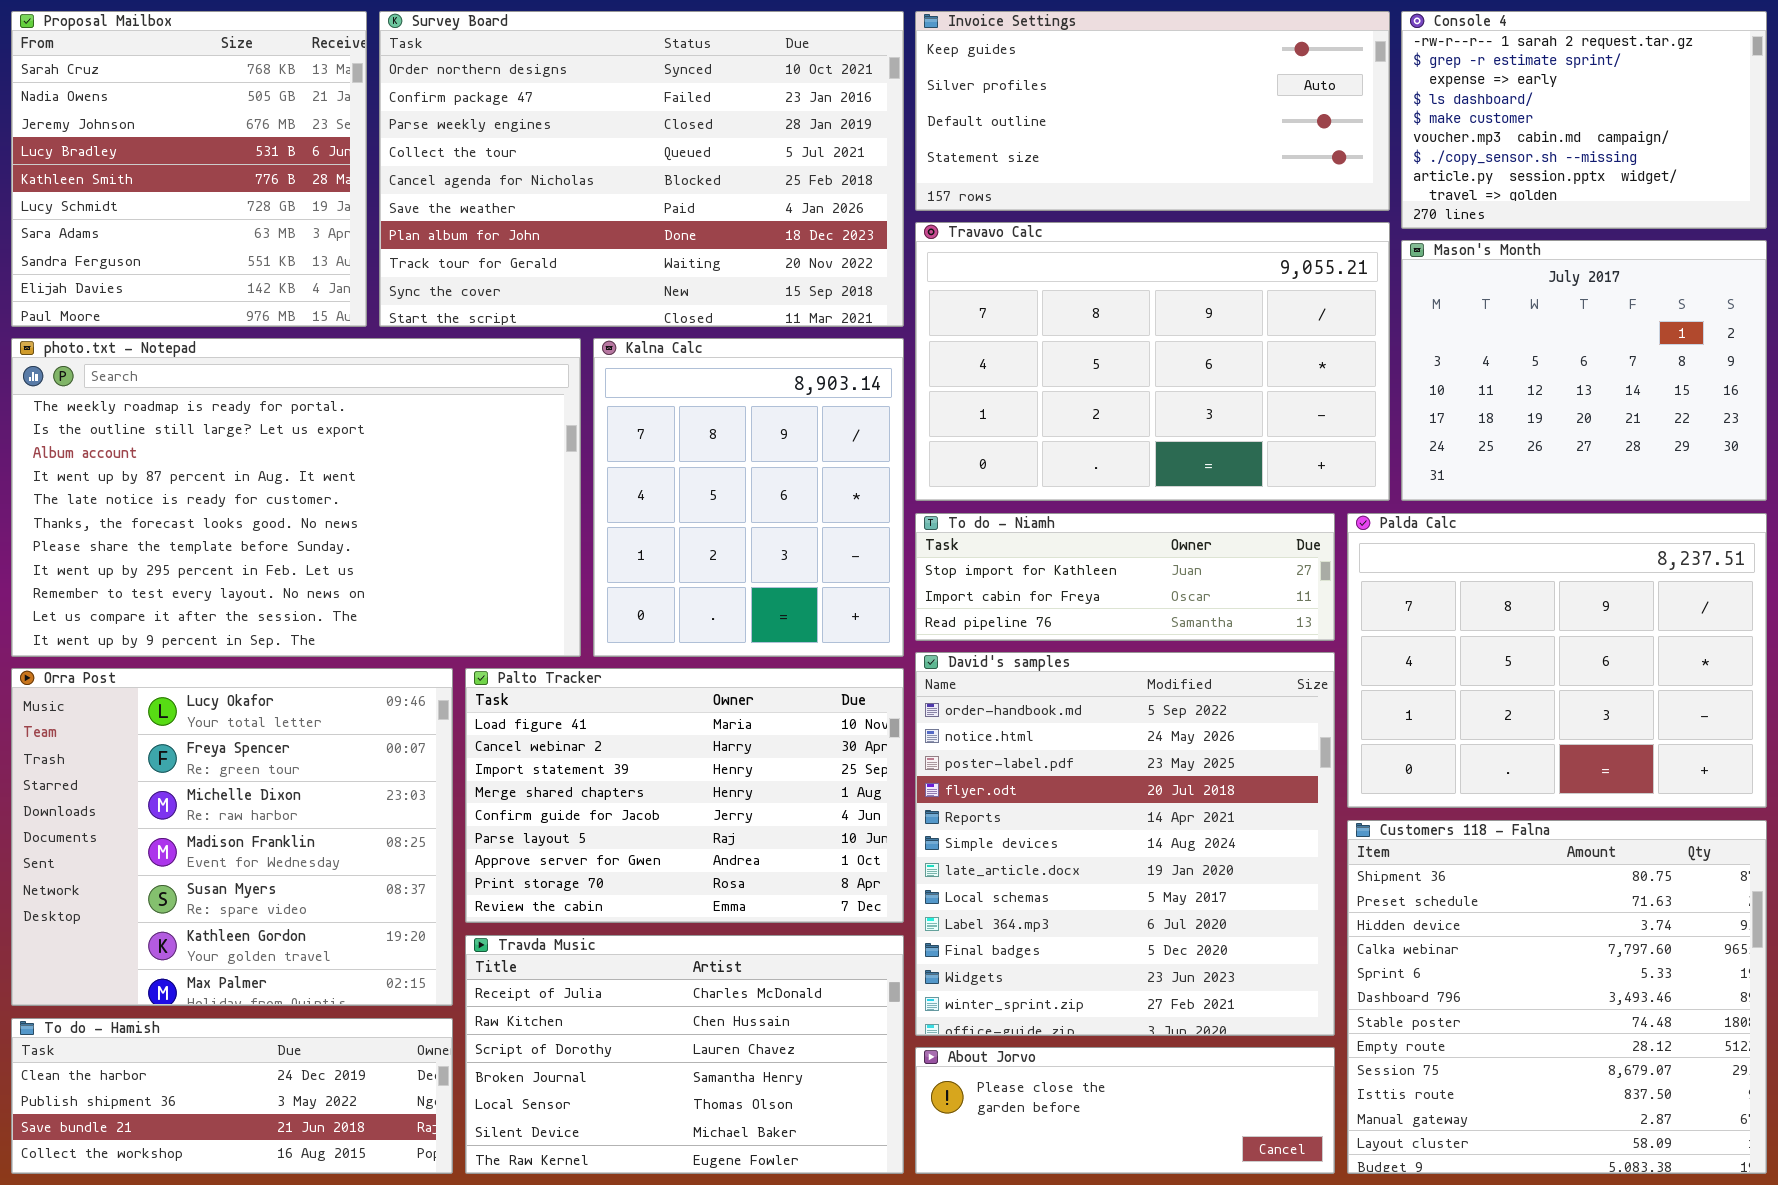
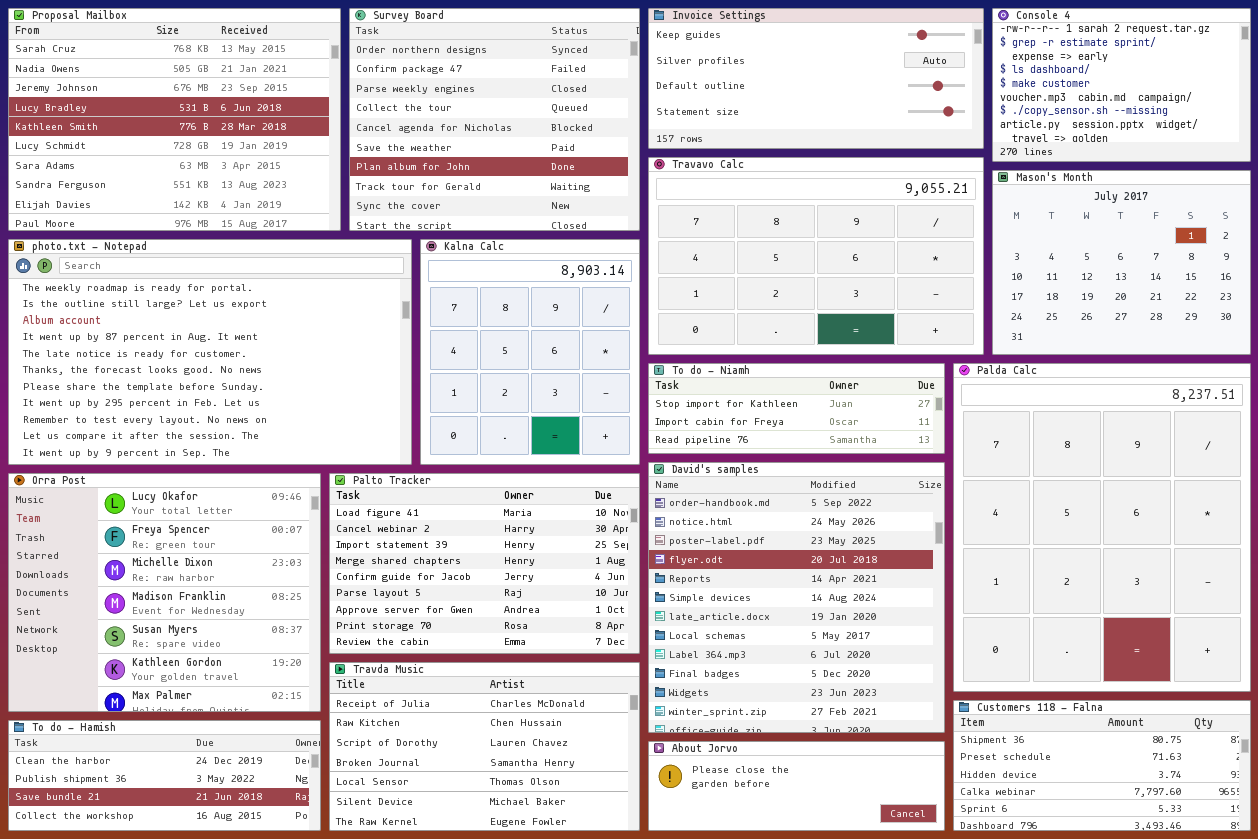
Proposal Mailbox: [11,11,367,327] -> [8,8,341,231], resized
Survey Board: [379,11,904,327] -> [349,8,640,231], resized
Palda Calc: [1347,513,1767,808] -> [953,363,1251,692], resized
Customers 118 - Falna: [1347,820,1767,1174] -> [953,700,1251,831], resized

